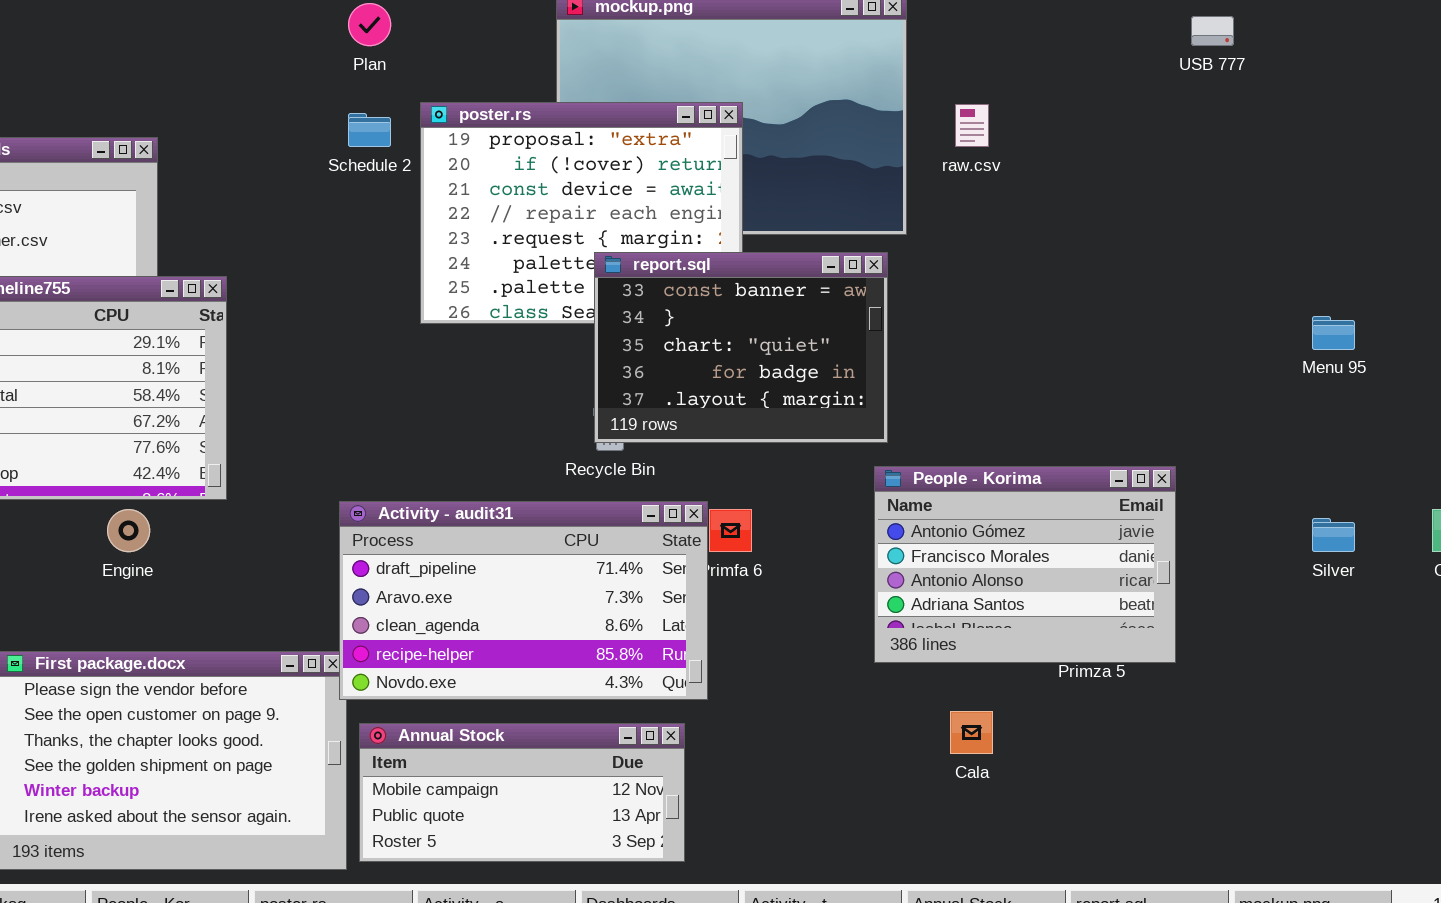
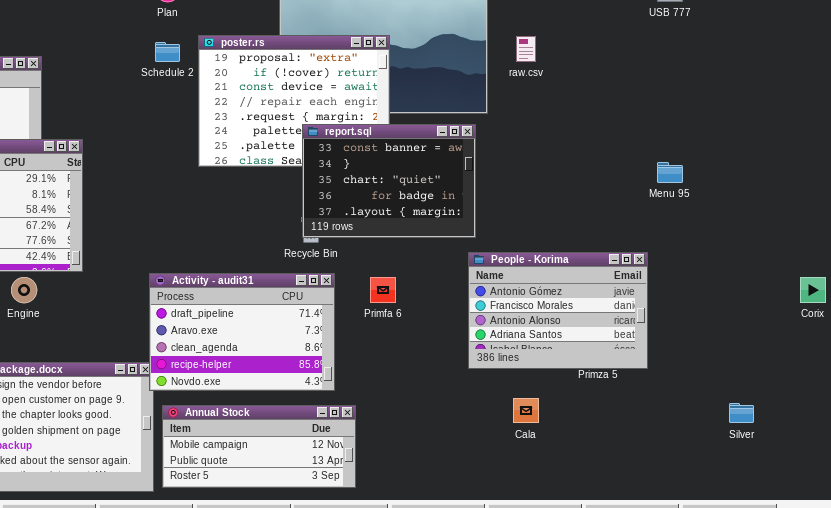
Menu 95: [1312,316,1355,350] -> [657,162,683,183], moved
Activity - audit31: [339,501,708,700] -> [149,273,335,391], resized
Silver: [1312,518,1355,552] -> [729,403,754,423], moved

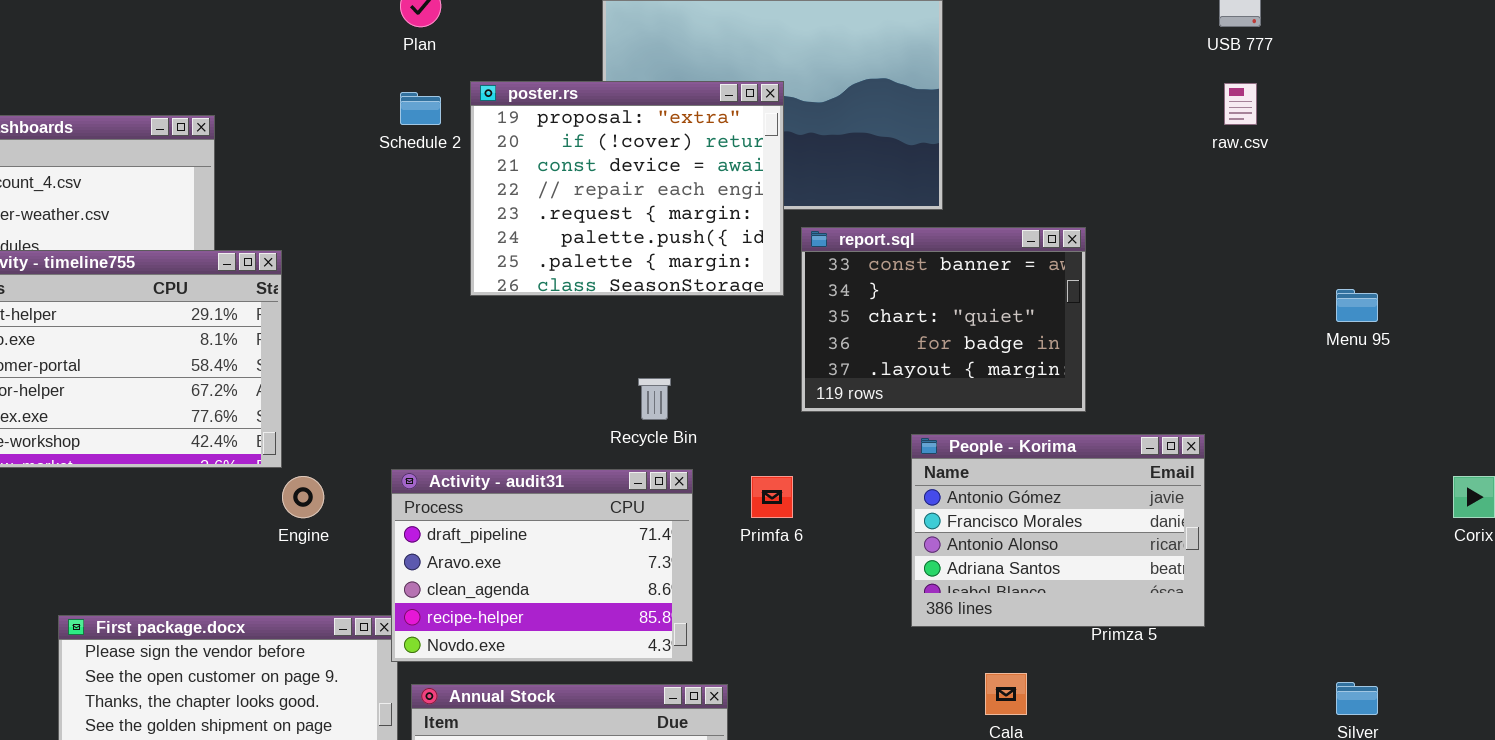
raw.csv: [516,36,536,62] -> [1224,83,1257,125], moved
report.sql: [302,124,476,238] -> [801,227,1086,412], moved
Menu 95: [657,162,683,183] -> [1336,289,1378,322], moved
Engine: [11,277,37,303] -> [282,476,324,518], moved

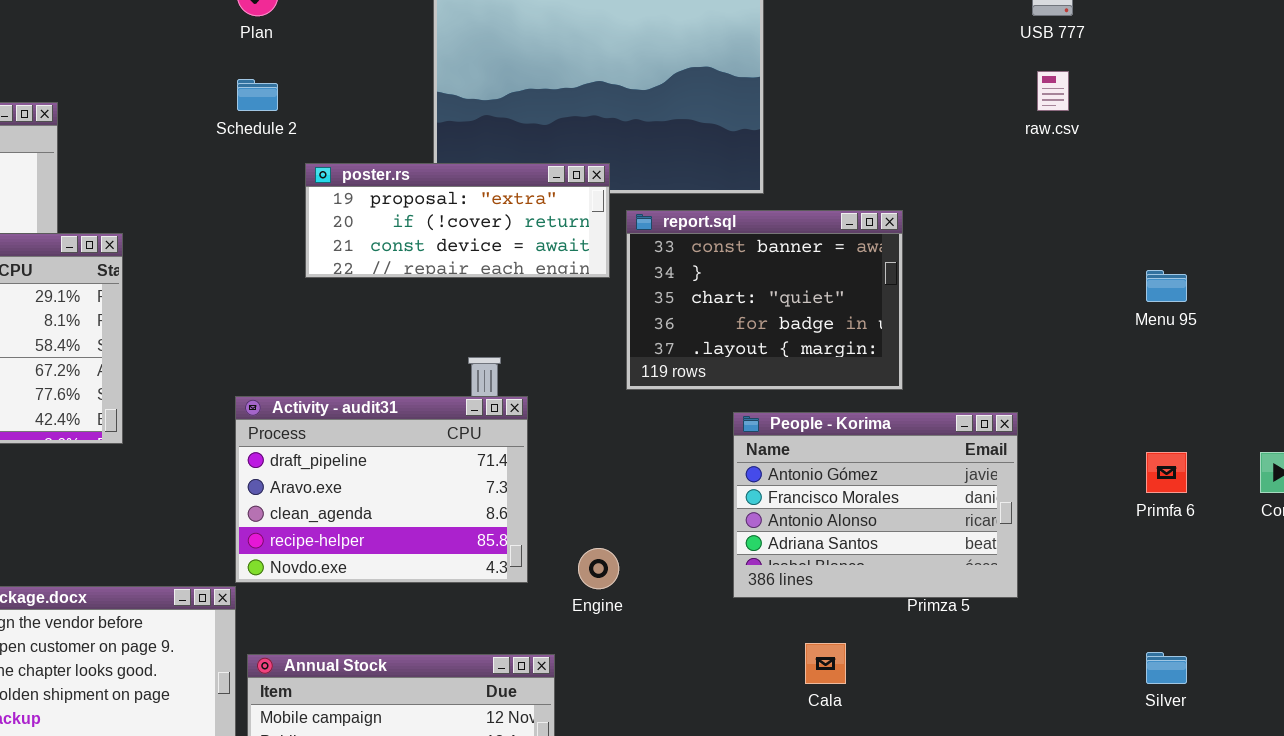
poster.rs: [470,81,784,296] -> [305,163,610,278], resized
Activity - audit31: [391,469,693,662] -> [235,396,528,583], moved
Engine: [282,476,324,518] -> [578,548,619,589], moved
Primfa 6: [751,476,793,518] -> [1146,452,1187,493], moved

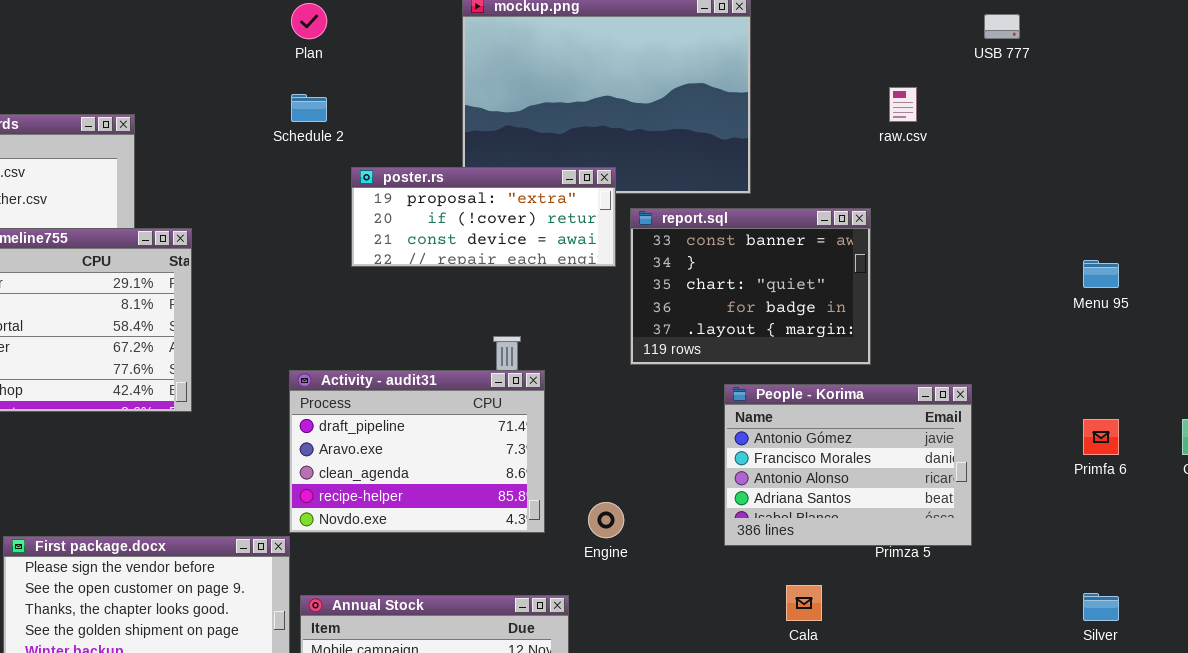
raw.csv: [1037,71,1069,111] -> [889,87,917,122], moved

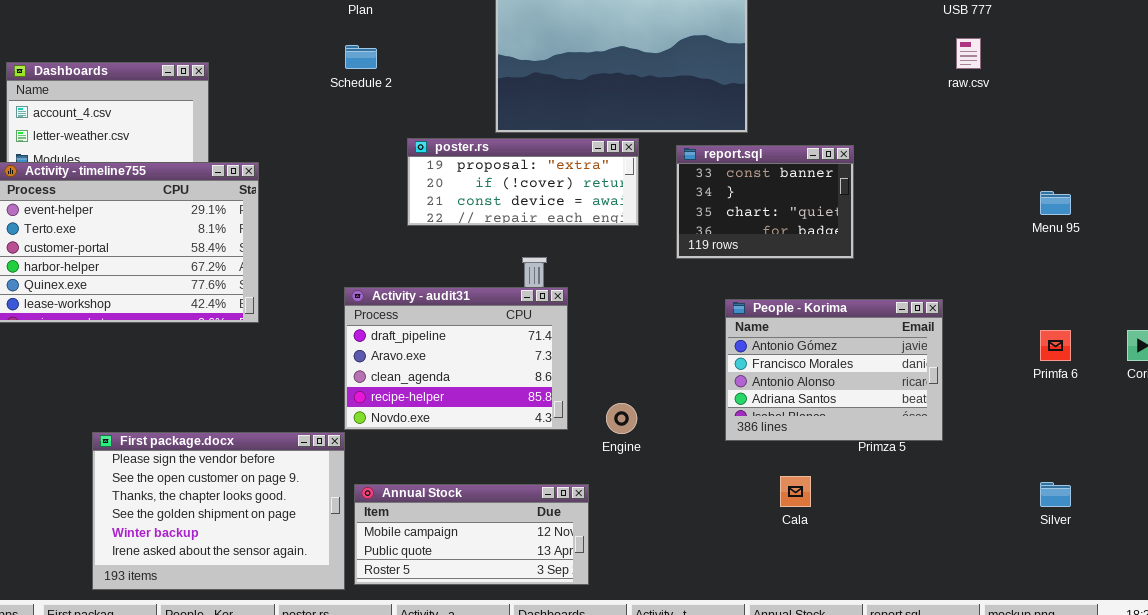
raw.csv: [889,87,917,122] -> [956,38,981,69], moved
poster.rs: [351,167,616,267] -> [407,138,639,226], moved
report.sql: [630,208,871,365] -> [676,145,854,259], resized

